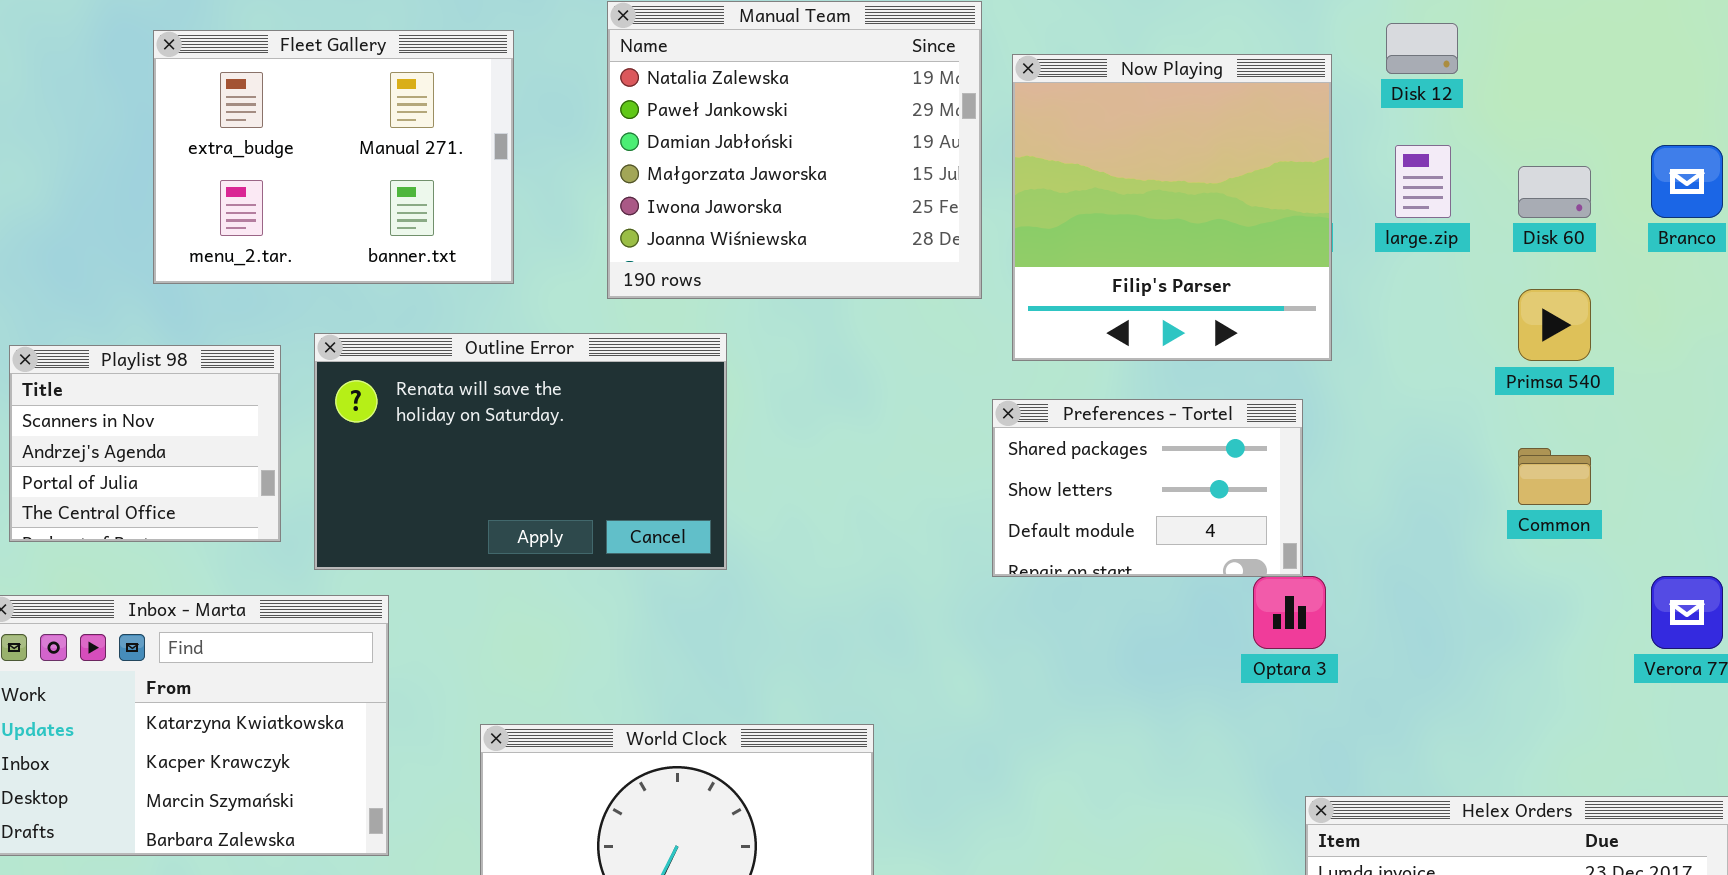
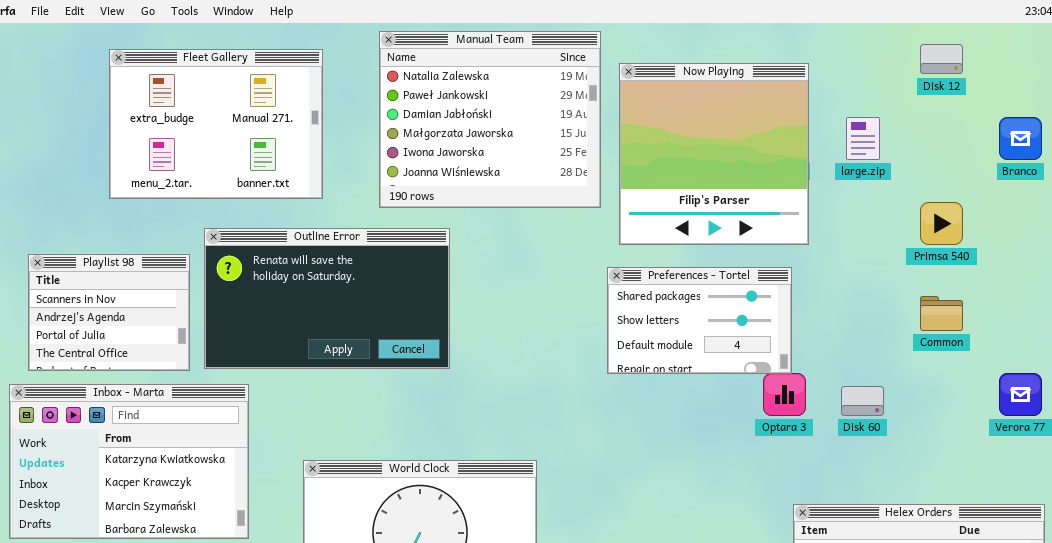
Disk 12: [1386,23,1458,74] -> [920,44,963,74], moved
Disk 60: [1518,166,1591,218] -> [841,386,884,416], moved
Playlist 98: [9,345,281,542] -> [28,254,190,371], moved

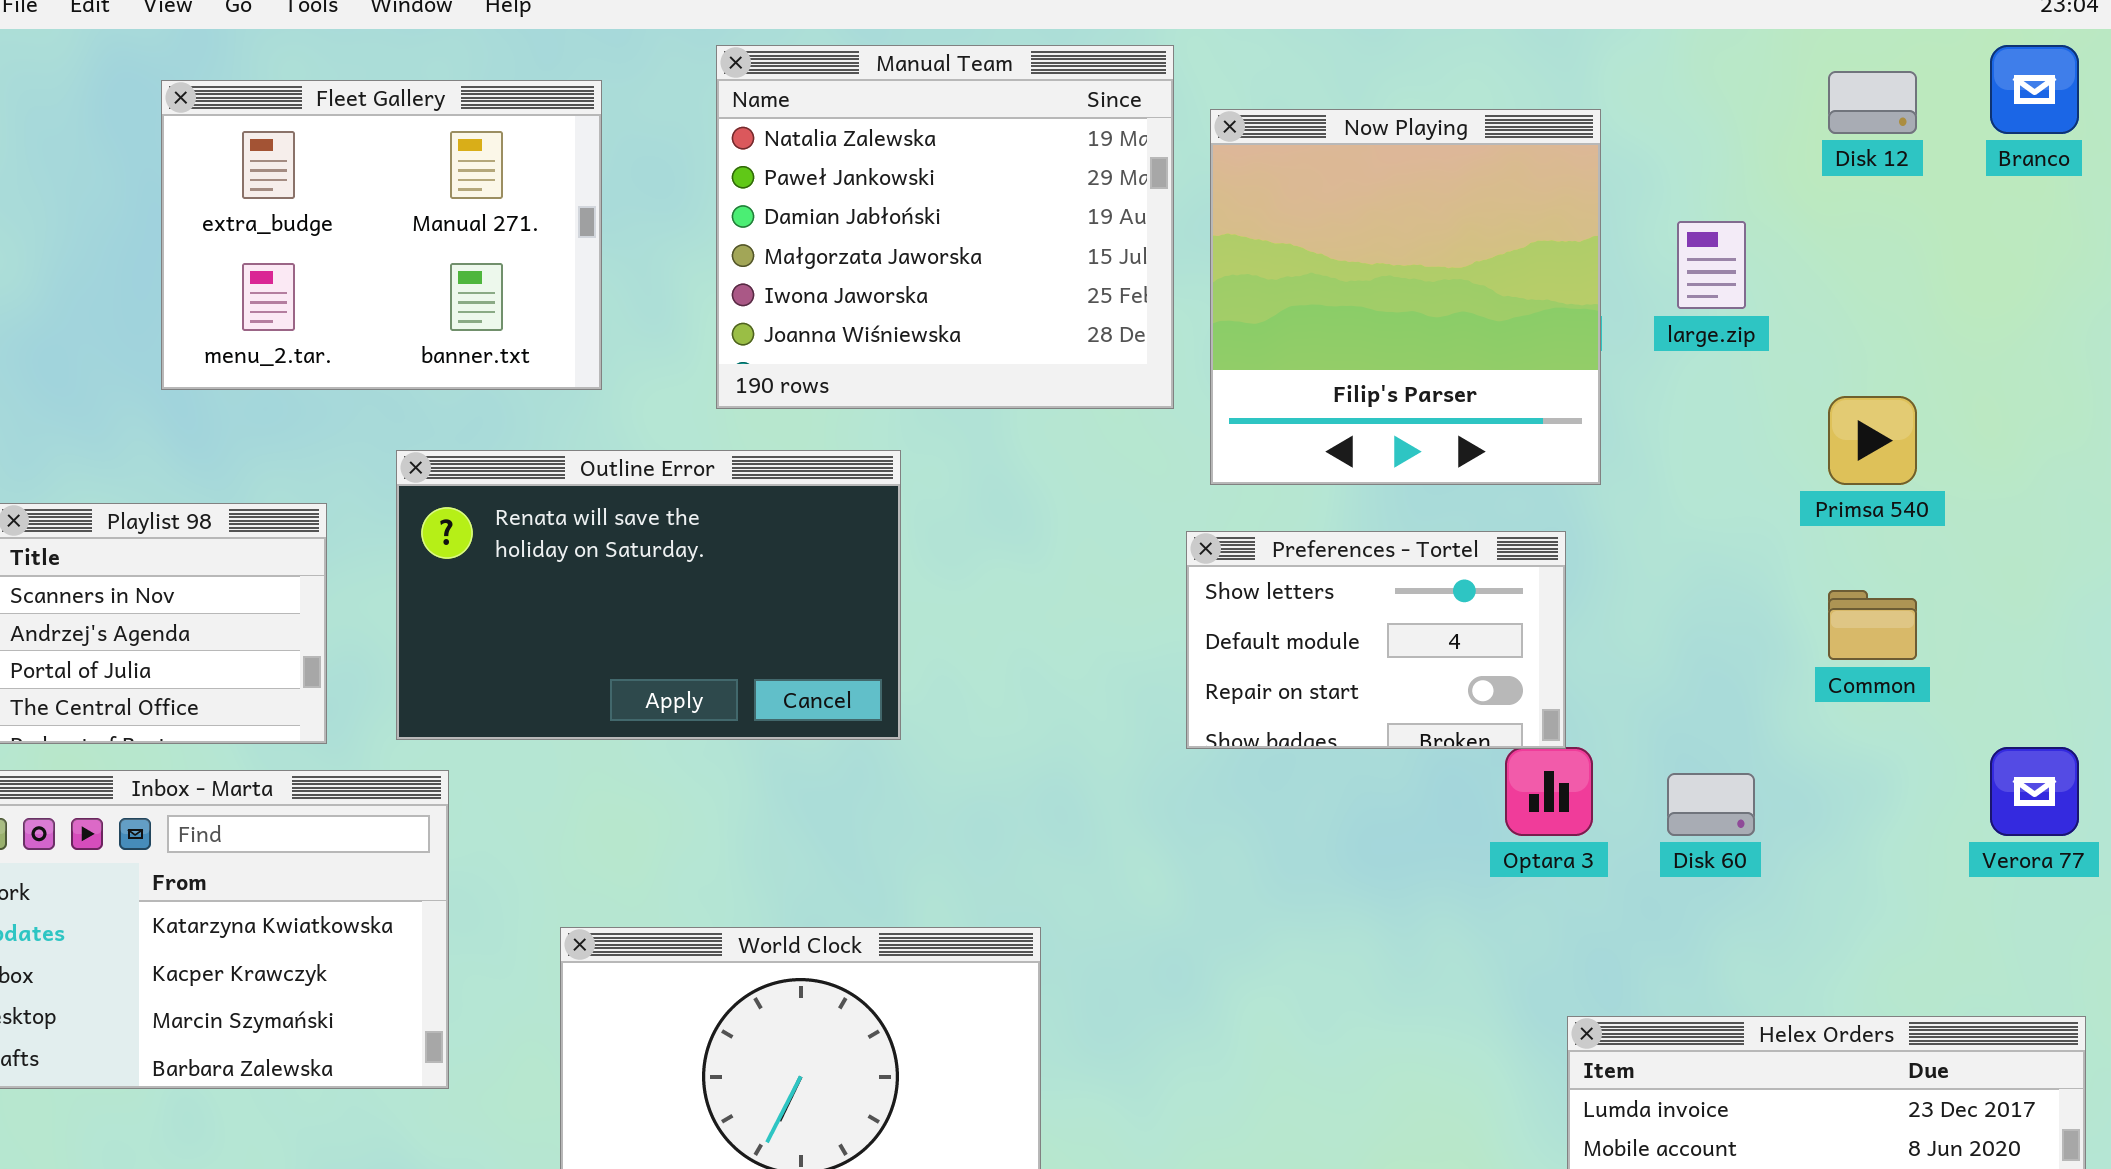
Branco: [999,117,1042,160] -> [1990,45,2079,134], moved
Outline Error: [204,228,450,369] -> [396,450,901,740], moved
Preferences - Tortel: [607,267,792,374] -> [1186,531,1566,749], scrolled down 1 row

